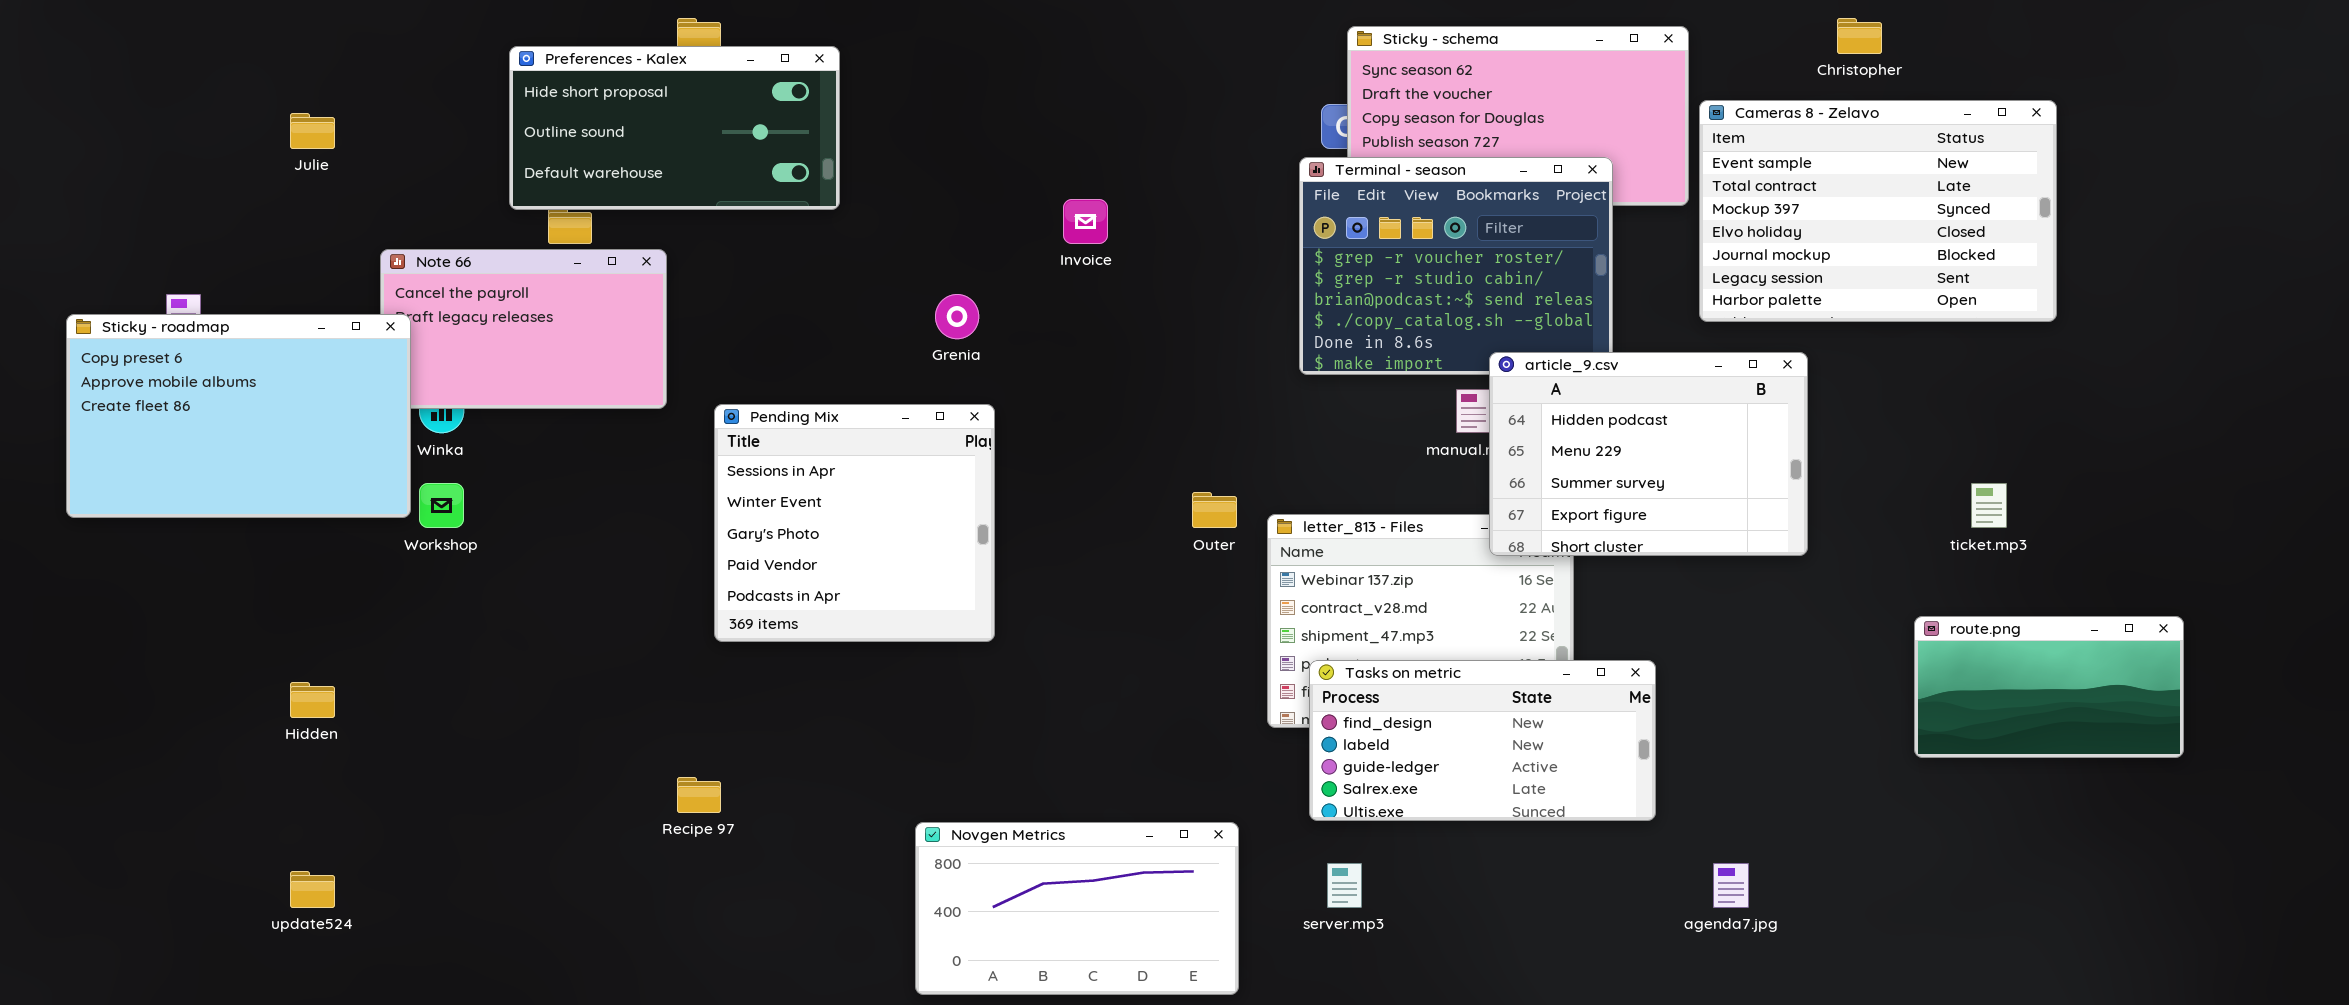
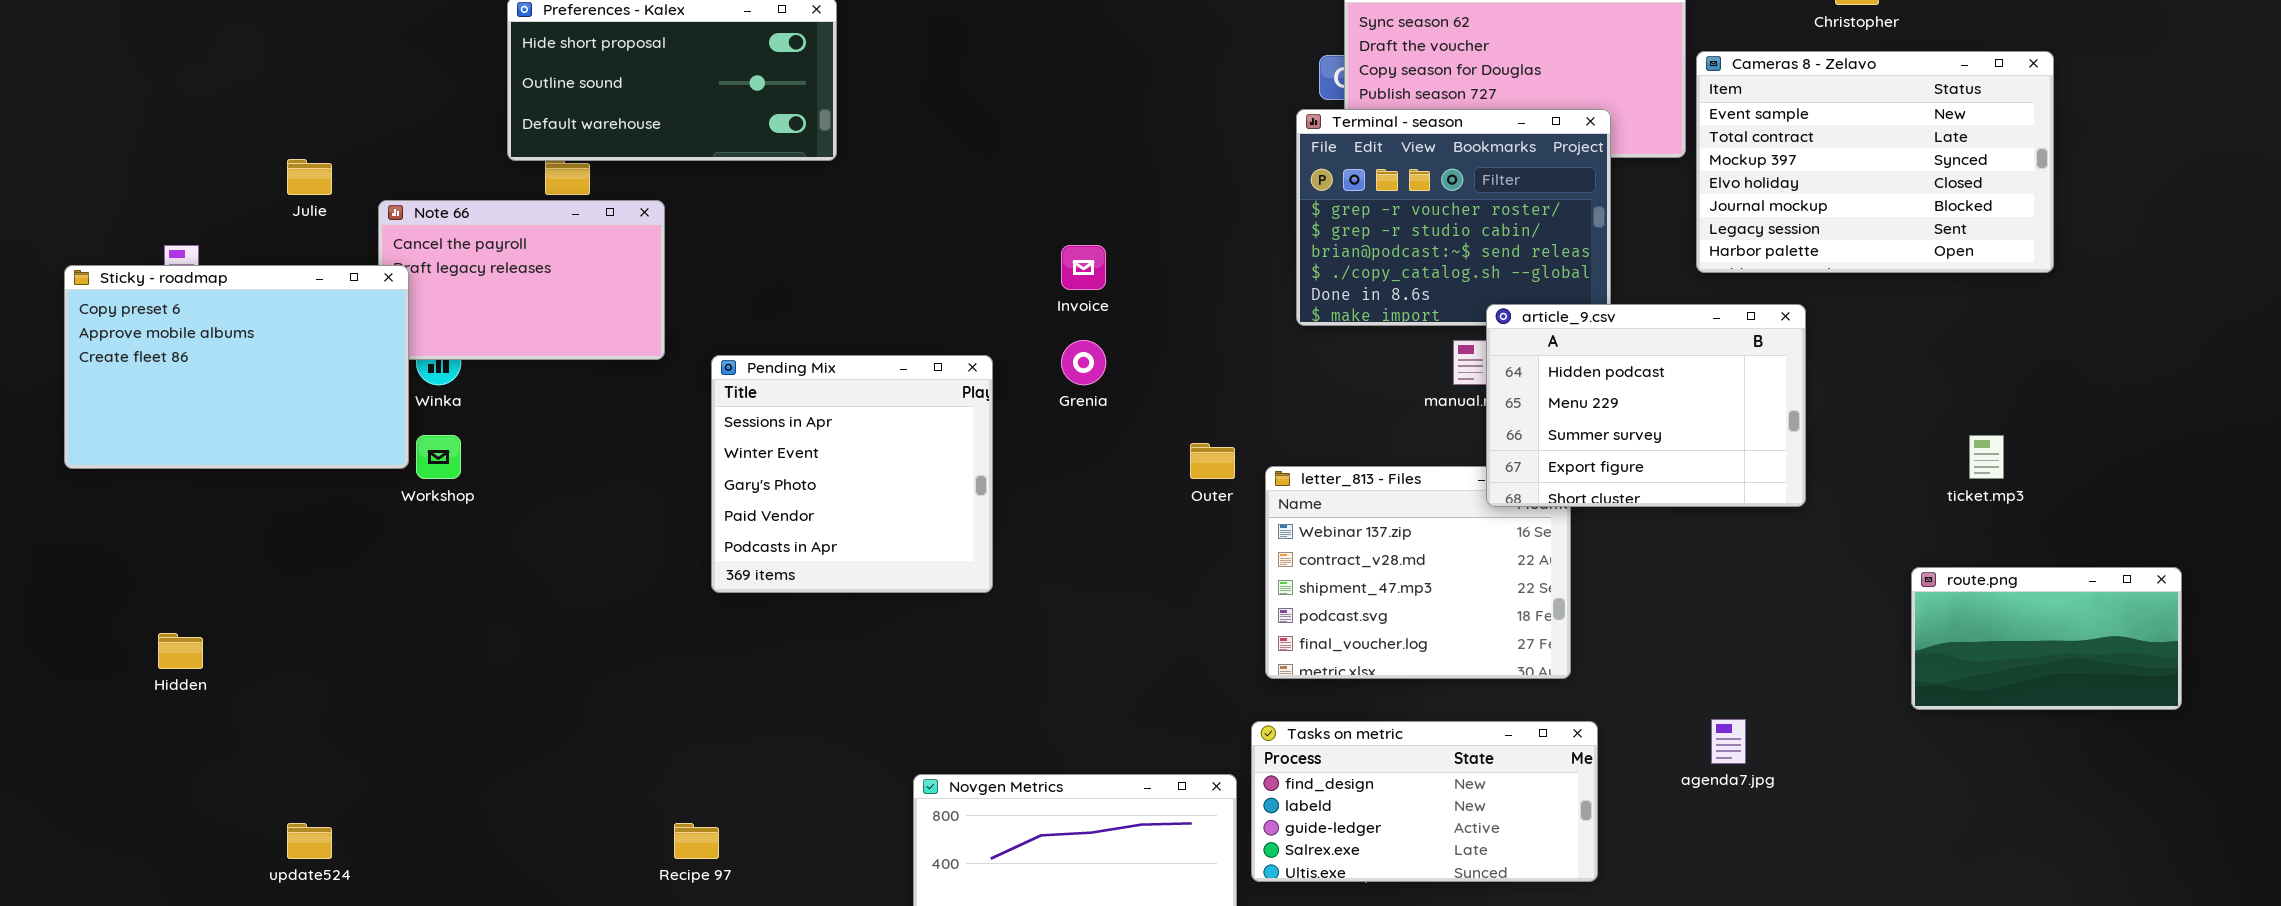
Julie: [290,113,335,149] -> [287,159,332,195], moved
Invoice: [1063,199,1108,244] -> [1061,245,1106,290], moved
Grenia: [935,294,979,339] -> [1061,340,1106,385], moved
Tasks on metric: [1309,660,1656,821] -> [1251,721,1598,882], moved
Hidden: [290,682,335,718] -> [158,633,203,669], moved
Recipe 97: [677,777,721,813] -> [674,823,719,859], moved
agenda7.jpg: [1713,863,1749,908] -> [1711,719,1746,764], moved

